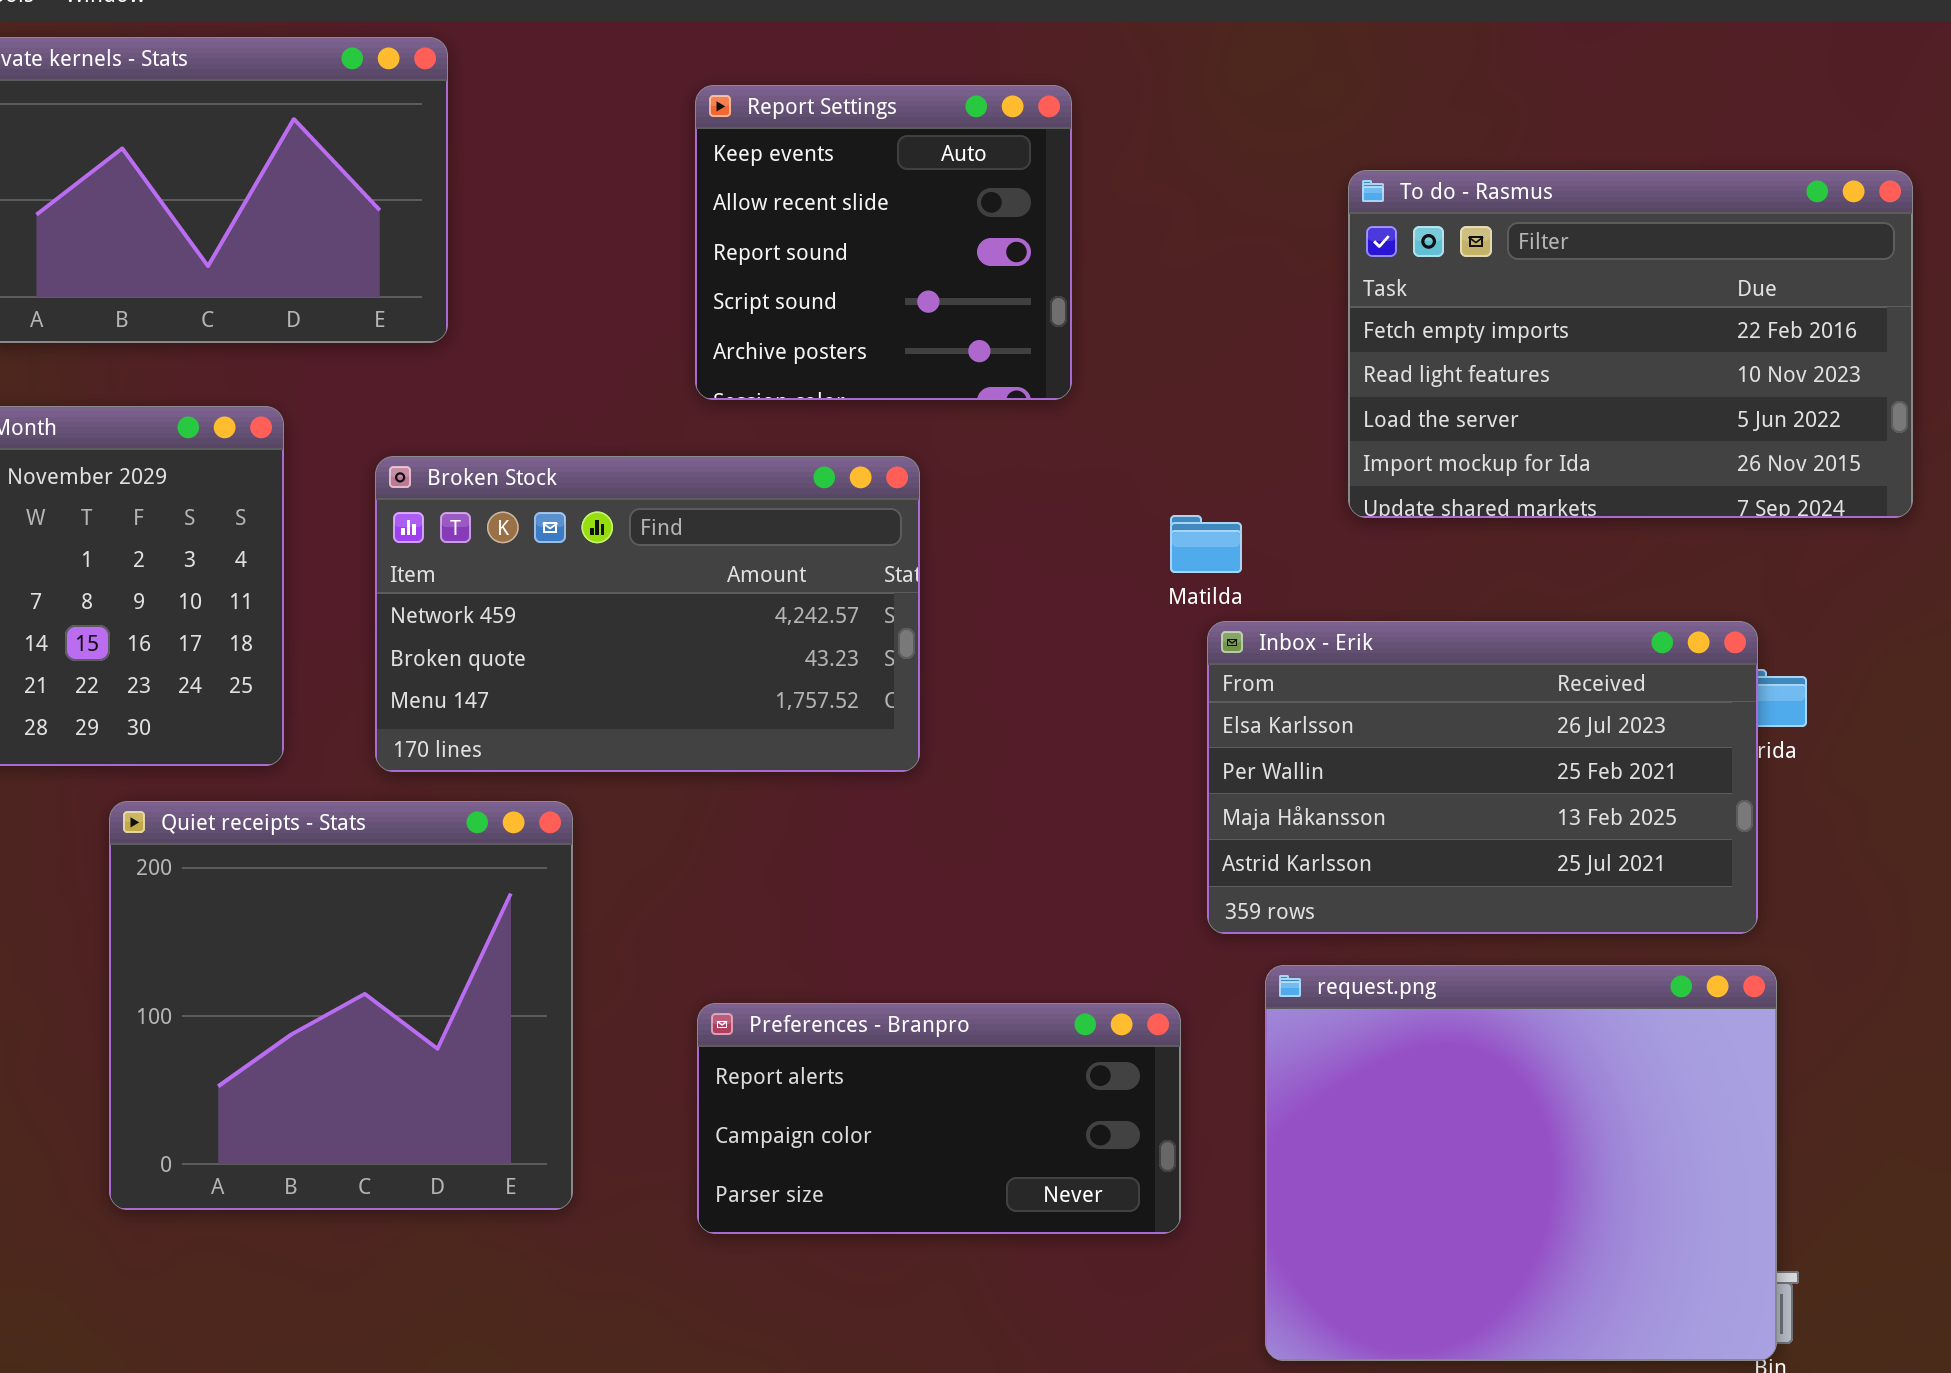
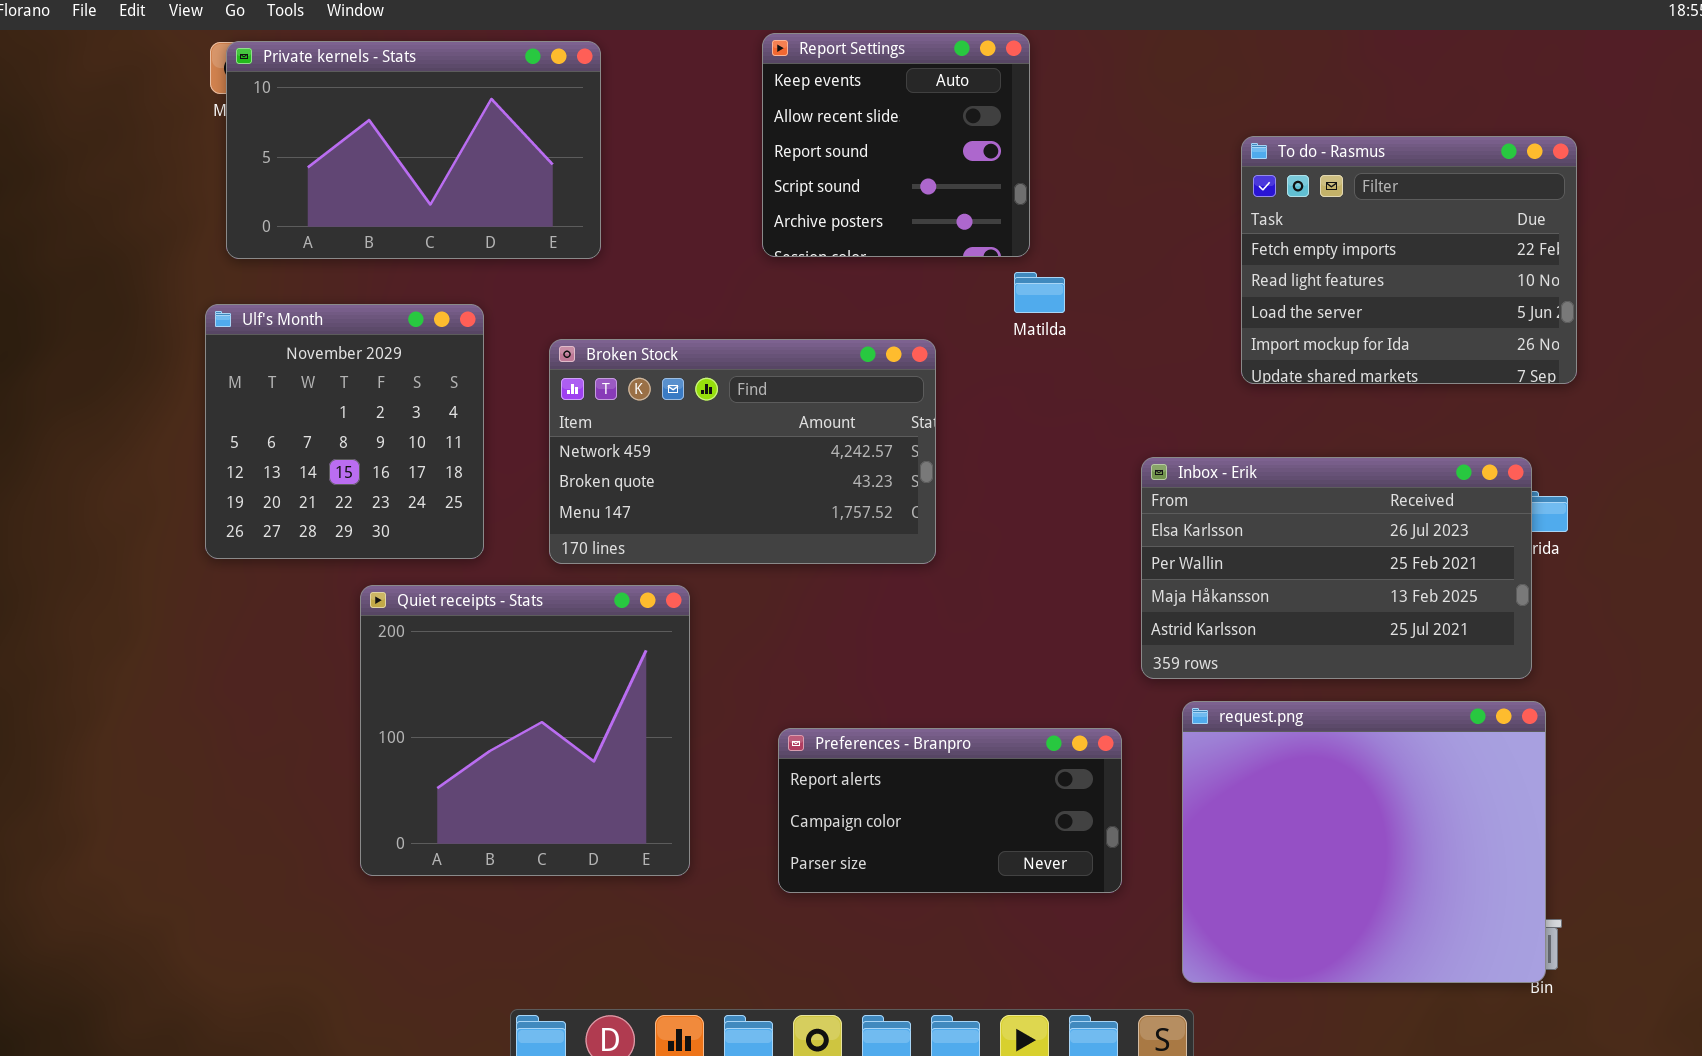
Report Settings: [695,85,1072,400] -> [762,33,1030,257], moved
To do - Rasmus: [1348,170,1913,518] -> [1241,136,1577,384], resized
Matilda: [1170,515,1242,573] -> [1014,272,1065,313], moved

